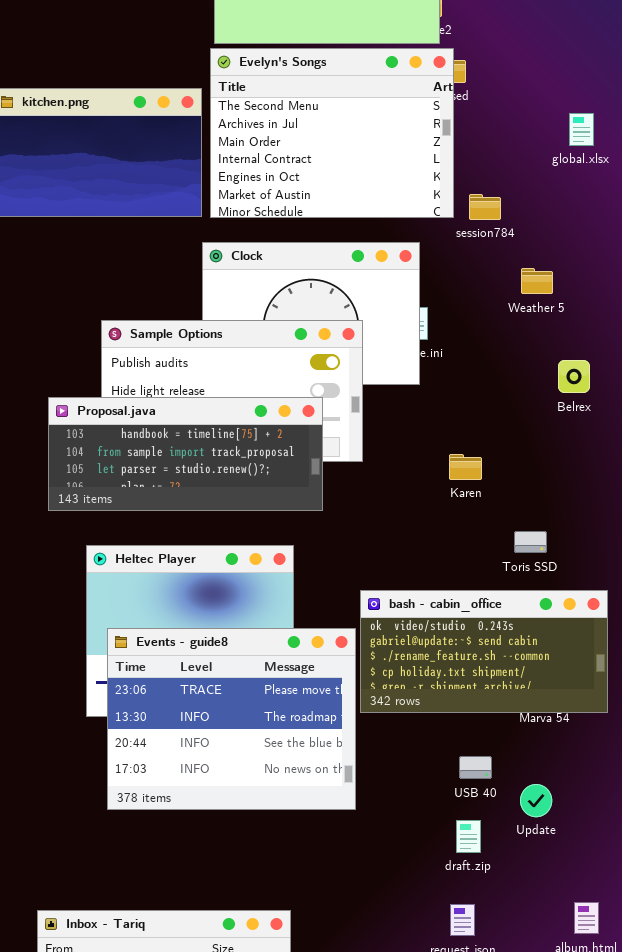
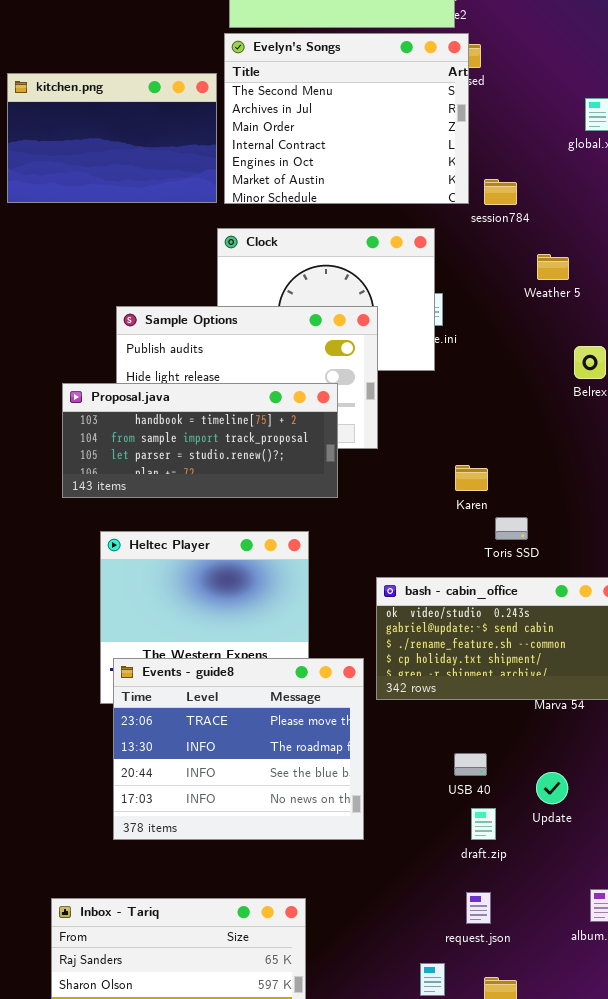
Karen: [449,454,482,480] -> [455,465,488,491], moved
Toris SSD: [514,531,547,553] -> [495,517,528,540], moved
Events - guide8: [107,628,356,810] -> [113,658,364,840], moved
USB 40: [459,756,492,779] -> [454,753,487,776], moved

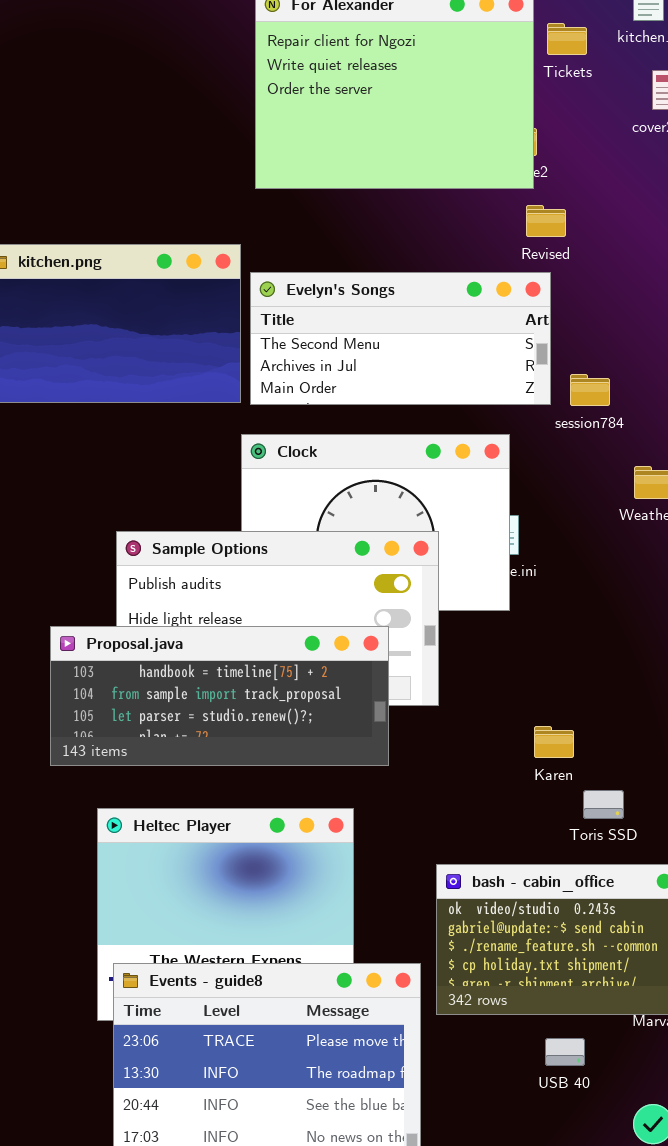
Evelyn's Songs: [224,33,469,204] -> [250,272,551,405], resized
USB 40: [454,753,487,776] -> [545,1038,585,1066], moved

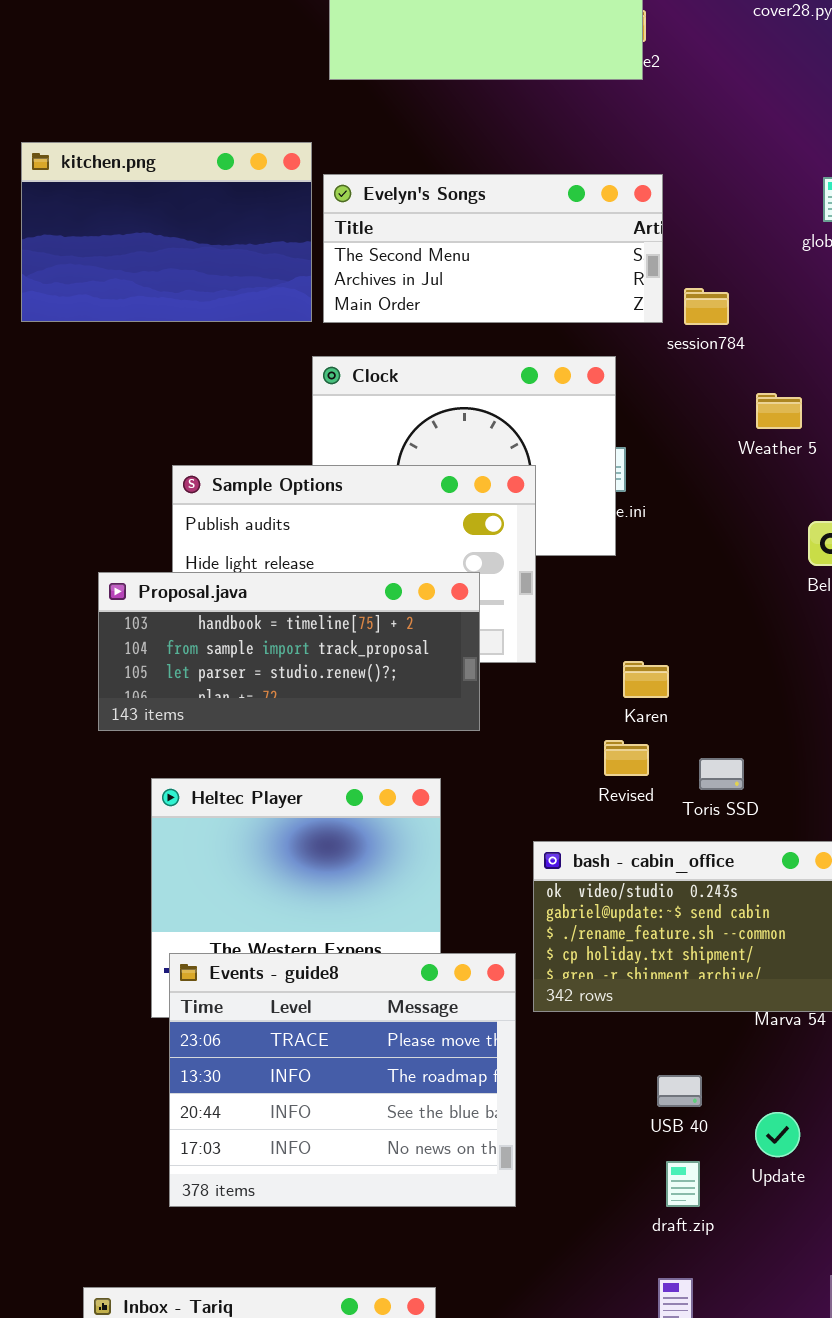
Revised: [526,205,566,237] -> [604,740,649,776], moved
Karen: [534,726,574,758] -> [623,661,669,698], moved
USB 40: [545,1038,585,1066] -> [657,1075,702,1107], moved

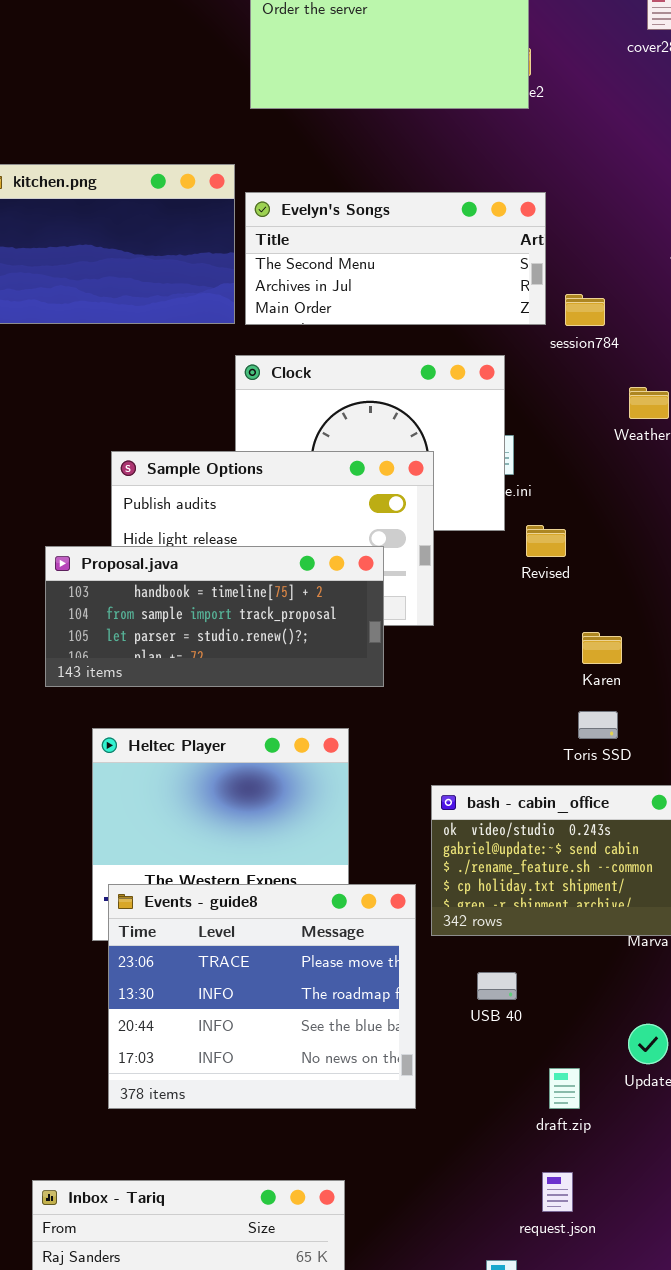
Karen: [623,661,669,698] -> [582,632,622,664], moved
Revised: [604,740,649,776] -> [526,525,566,557], moved
USB 40: [657,1075,702,1107] -> [477,972,517,1000], moved

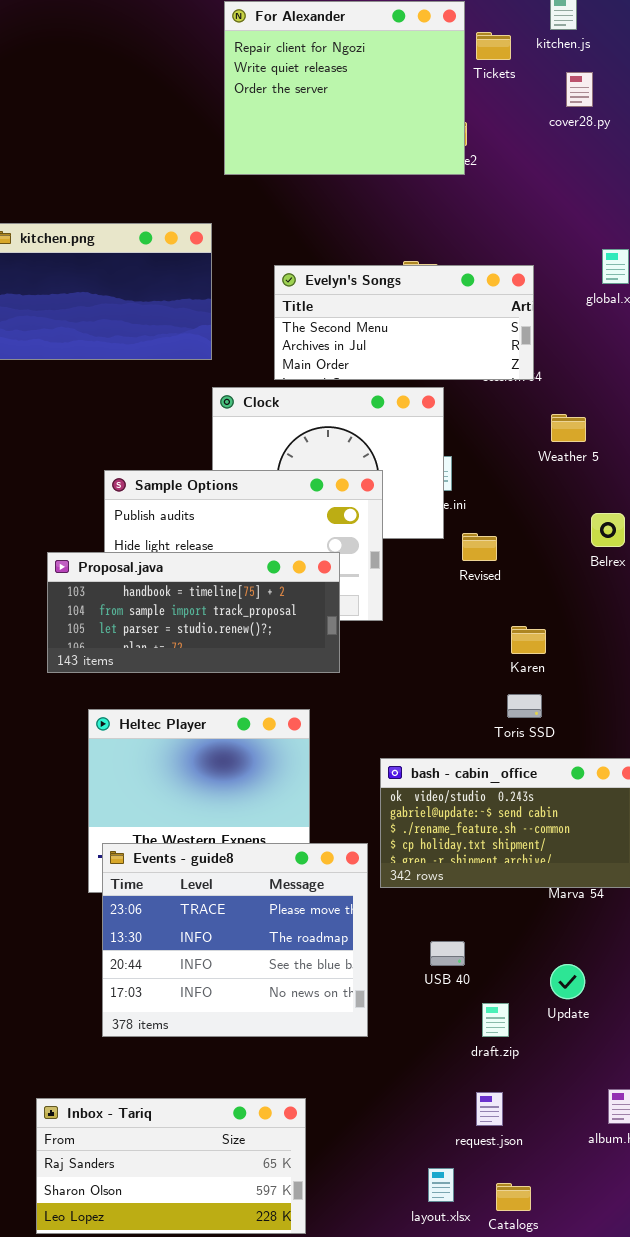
Evelyn's Songs: [245,192,546,325] -> [274,265,534,380], moved
USB 40: [477,972,517,1000] -> [430,941,465,966], moved

